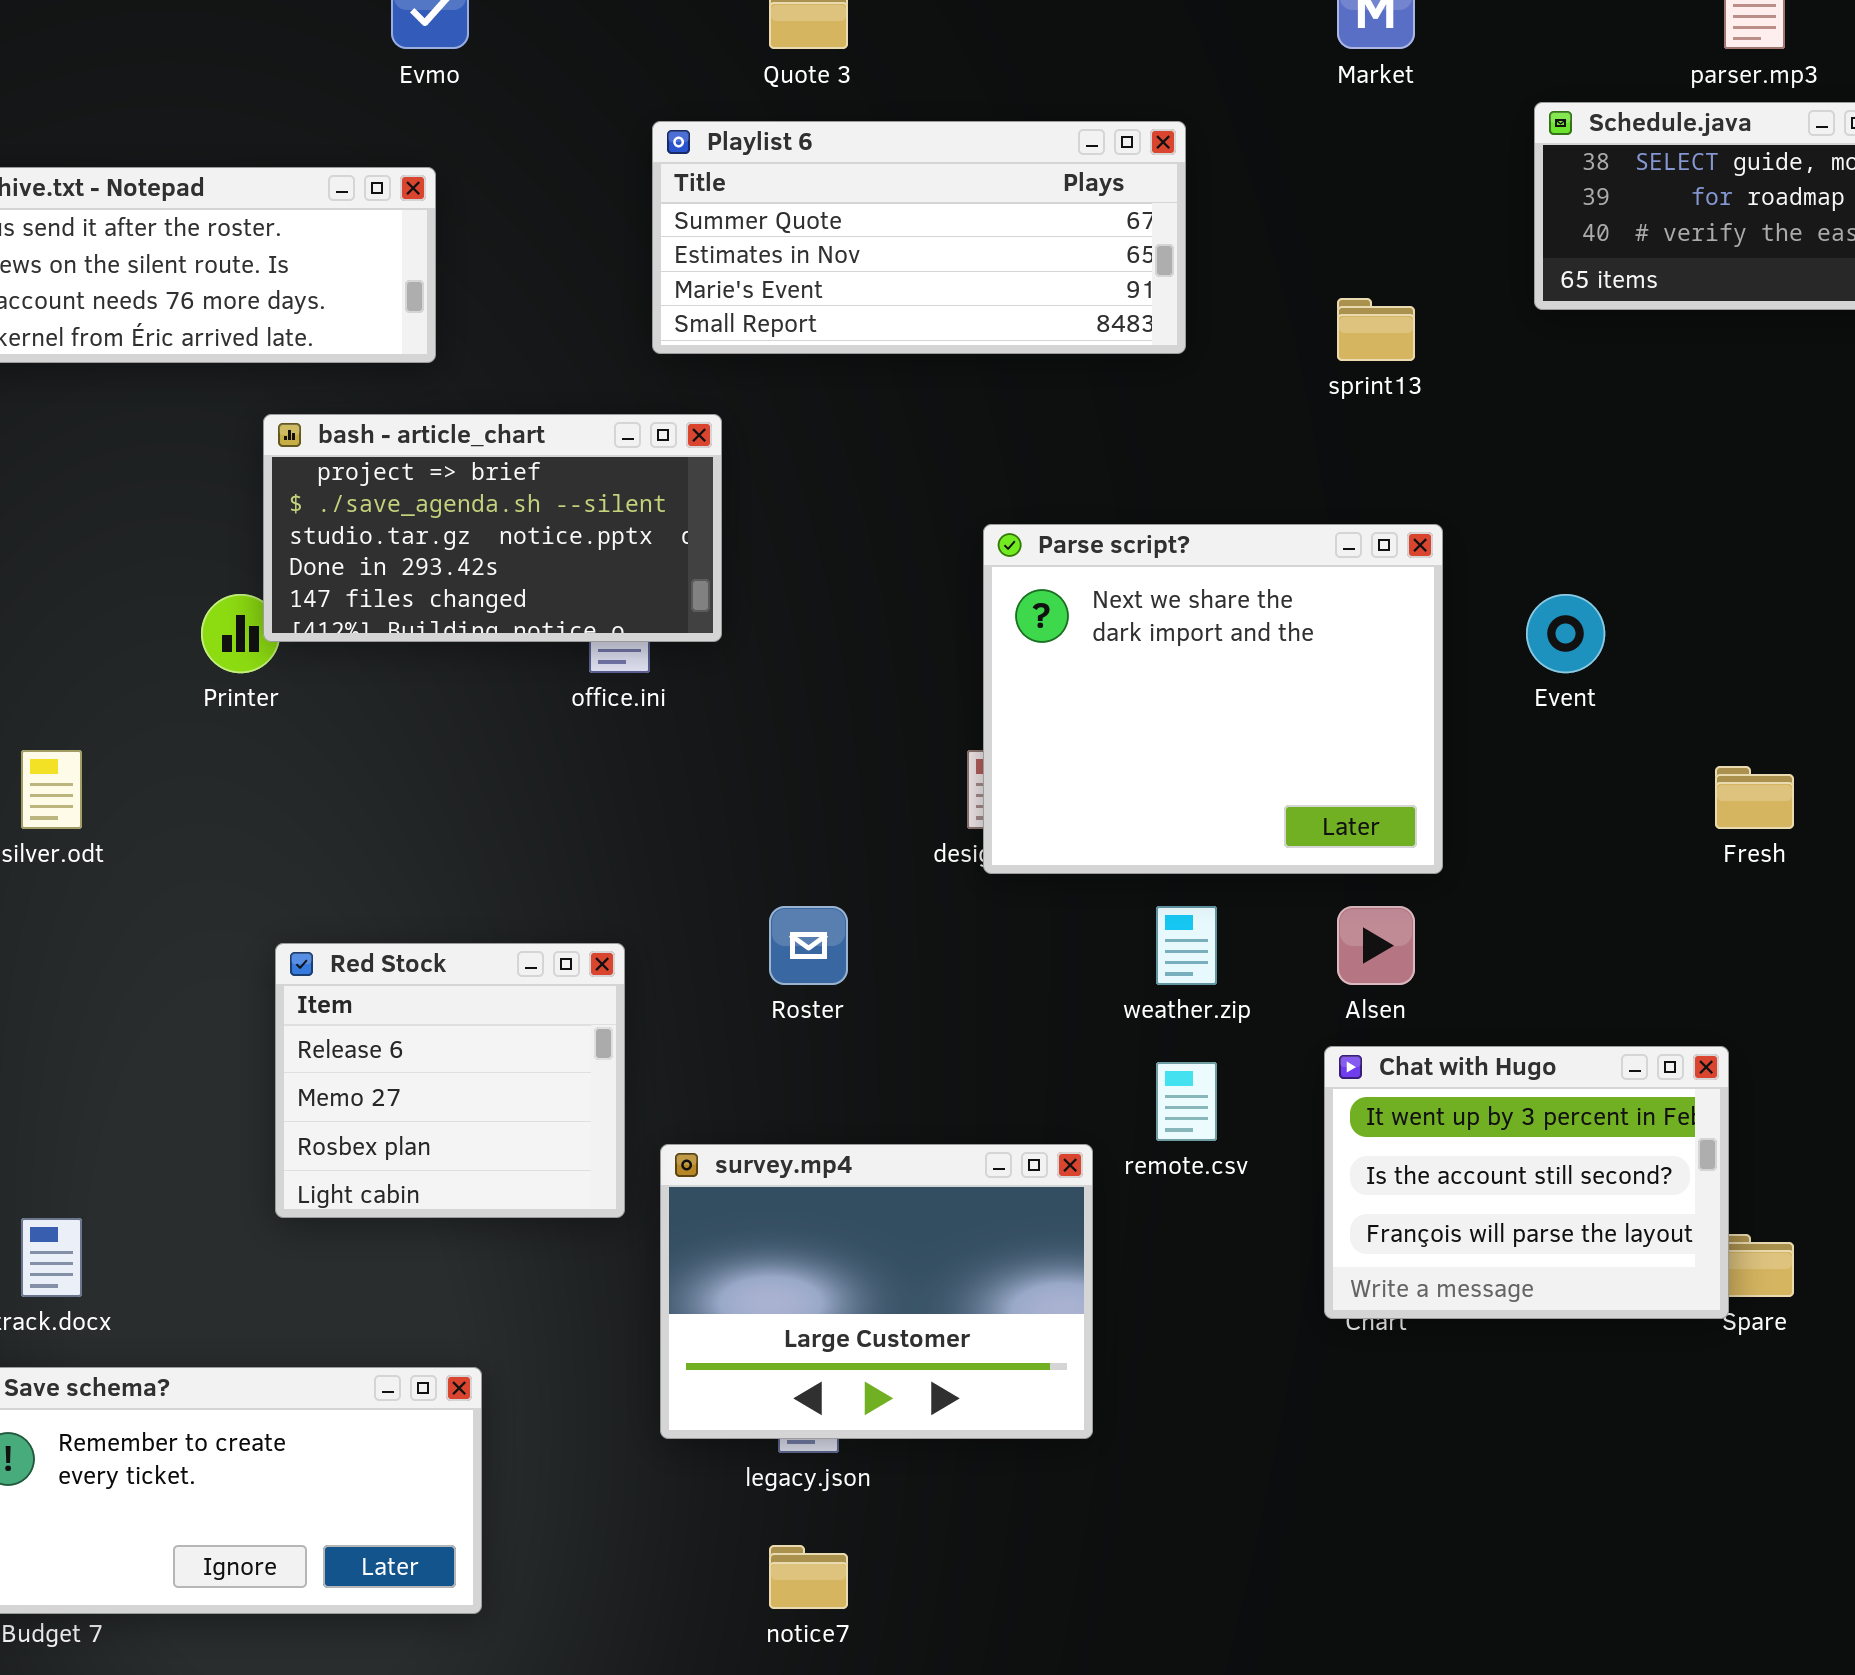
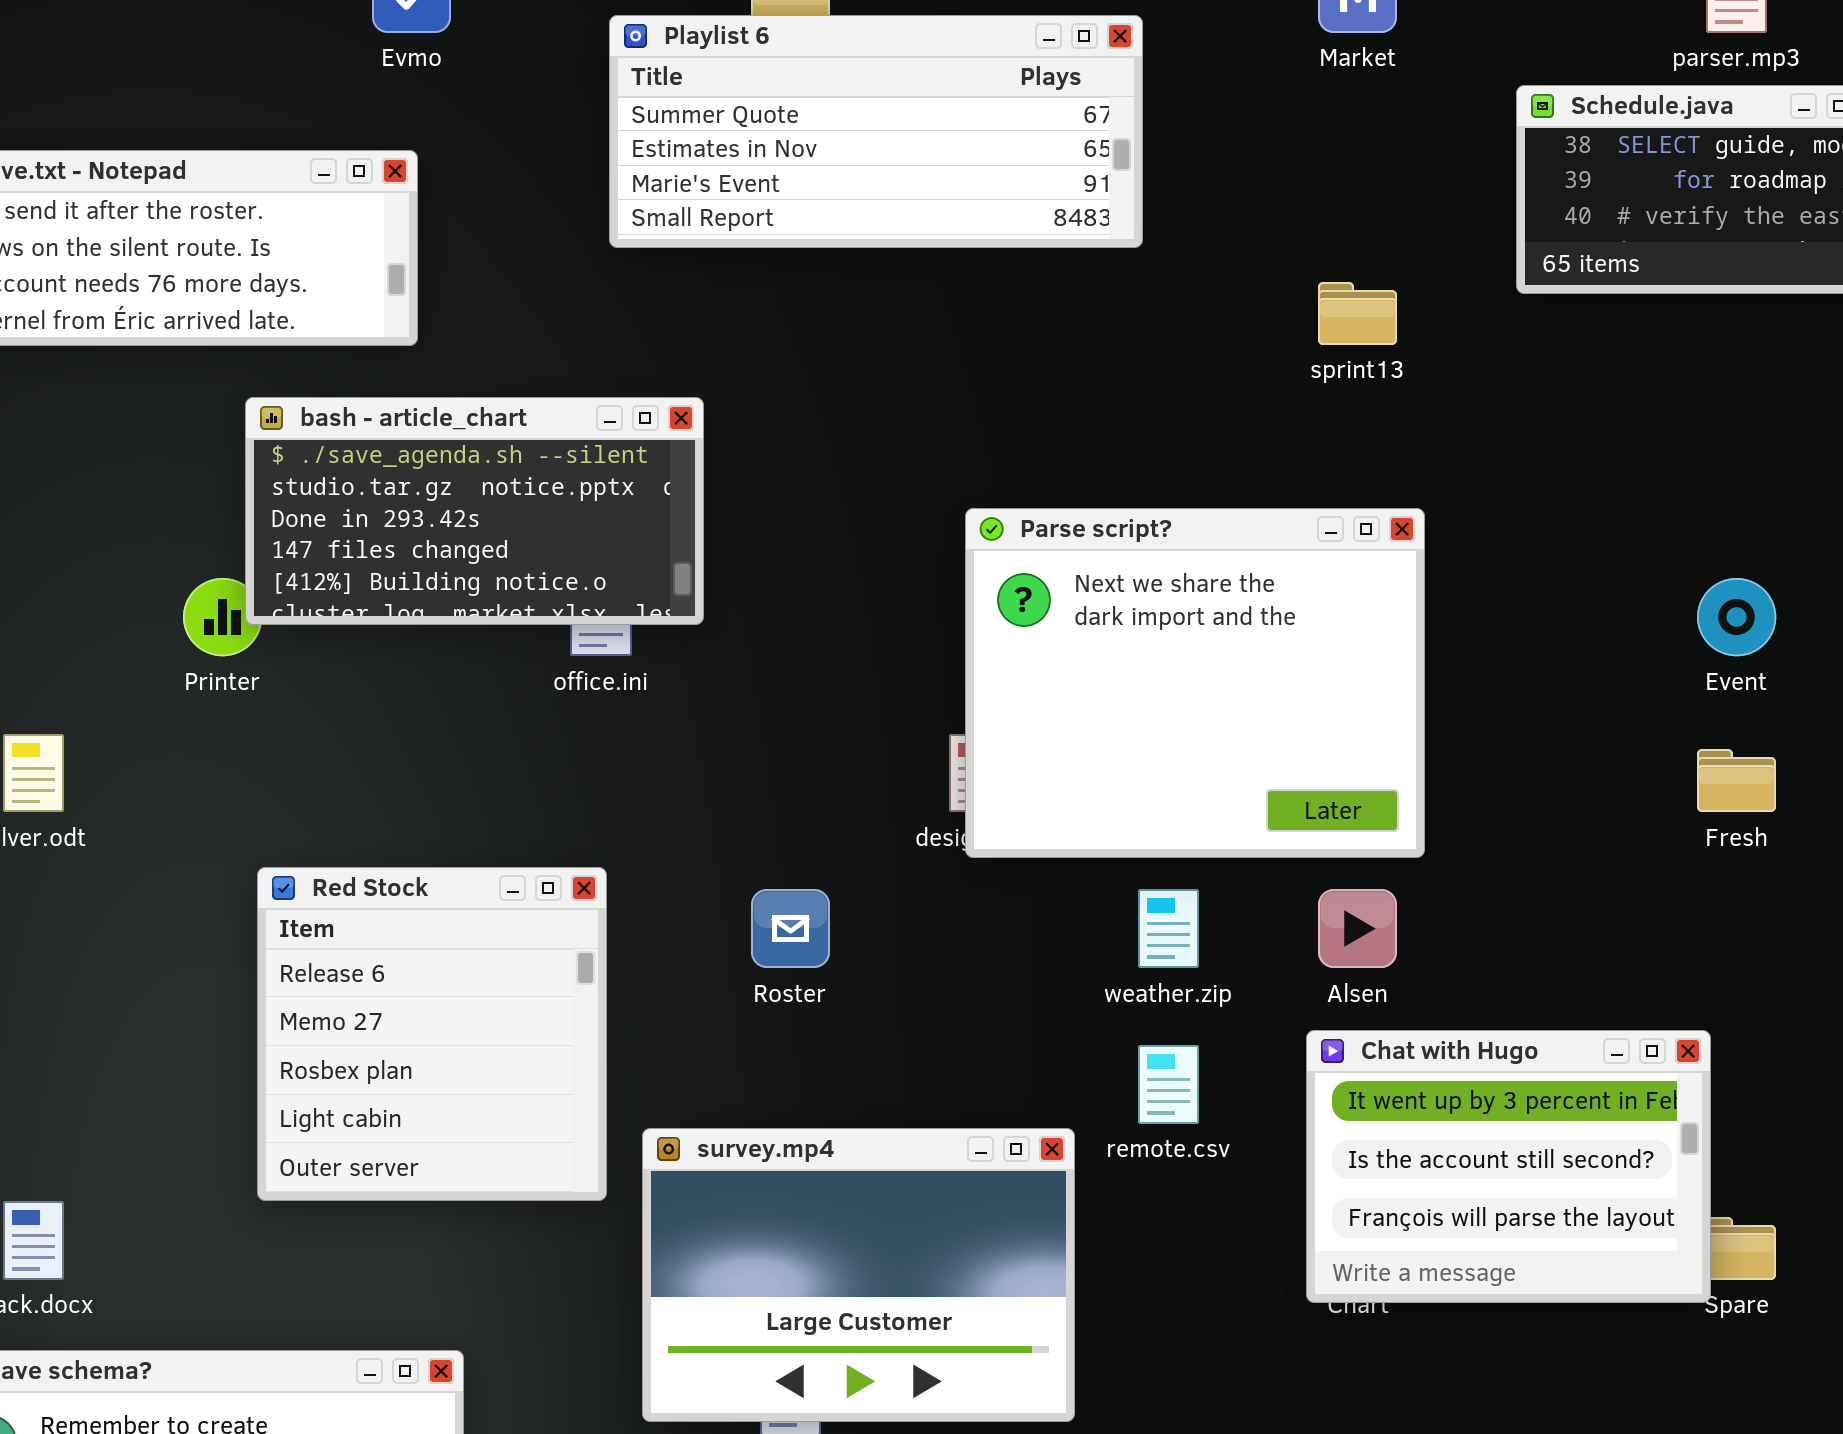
Playlist 6: [652,121,1186,354] -> [609,15,1143,248], moved
bash - article_chart: [263,414,722,642] -> [245,397,704,625], scrolled down 1 row
Event: [1526,594,1605,673] -> [1697,578,1776,656], moved
Red Stock: [275,943,625,1218] -> [257,867,607,1201], resized

